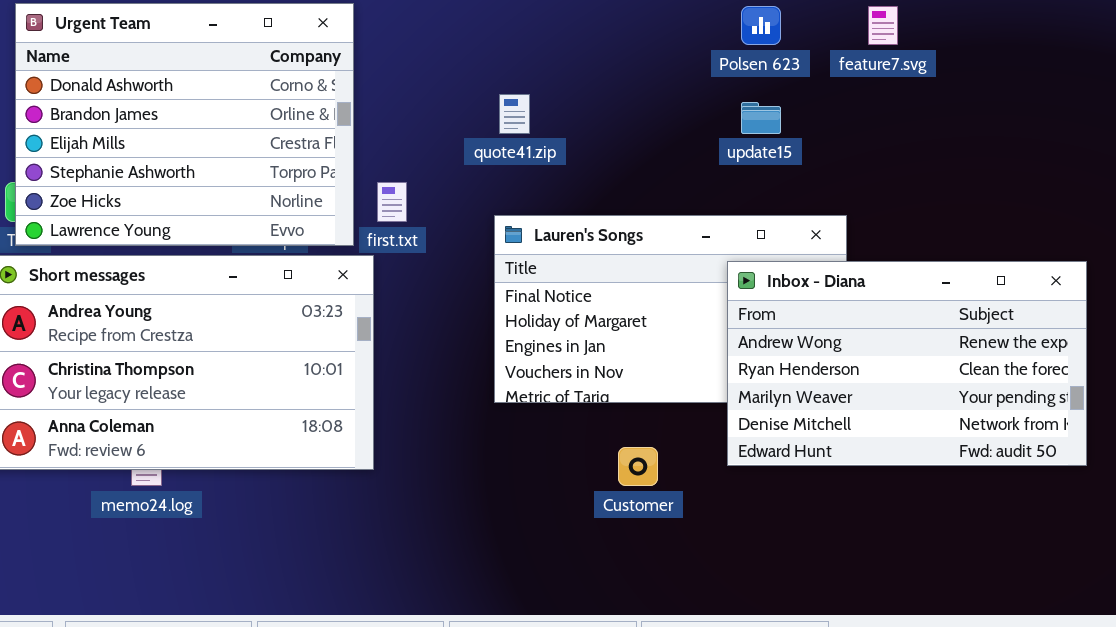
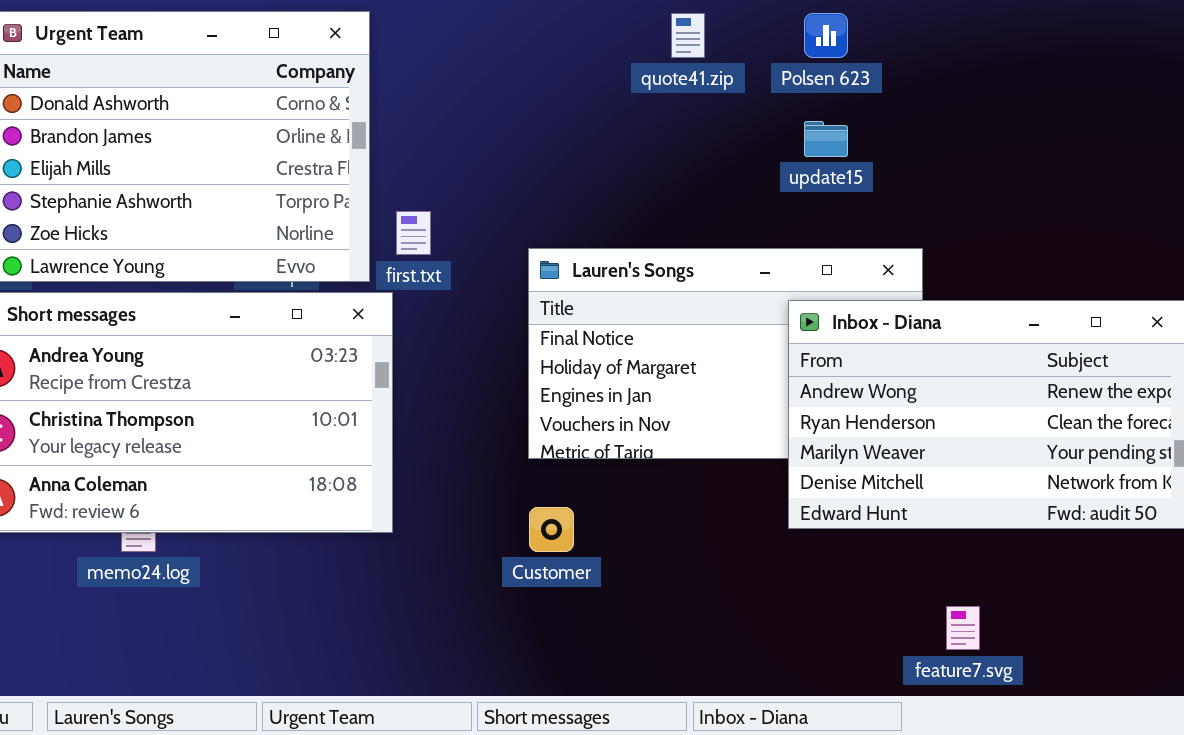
feature7.svg: [868,6,898,45] -> [946,606,980,650], moved
quote41.zip: [499,94,530,134] -> [671,13,705,58], moved
Customer: [618,447,658,486] -> [529,507,574,552], moved

